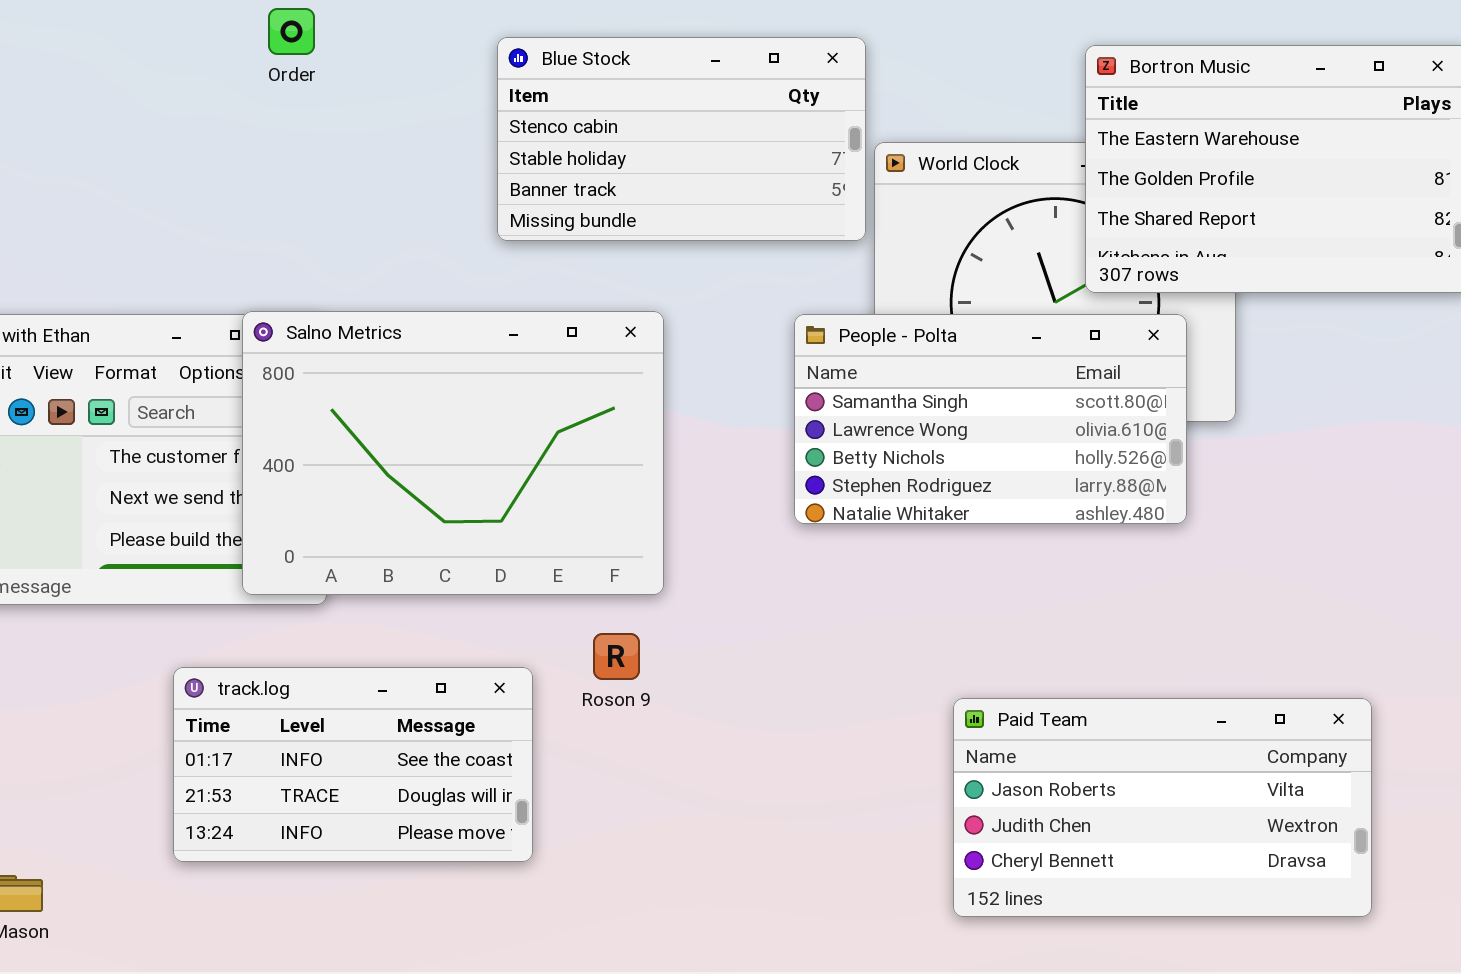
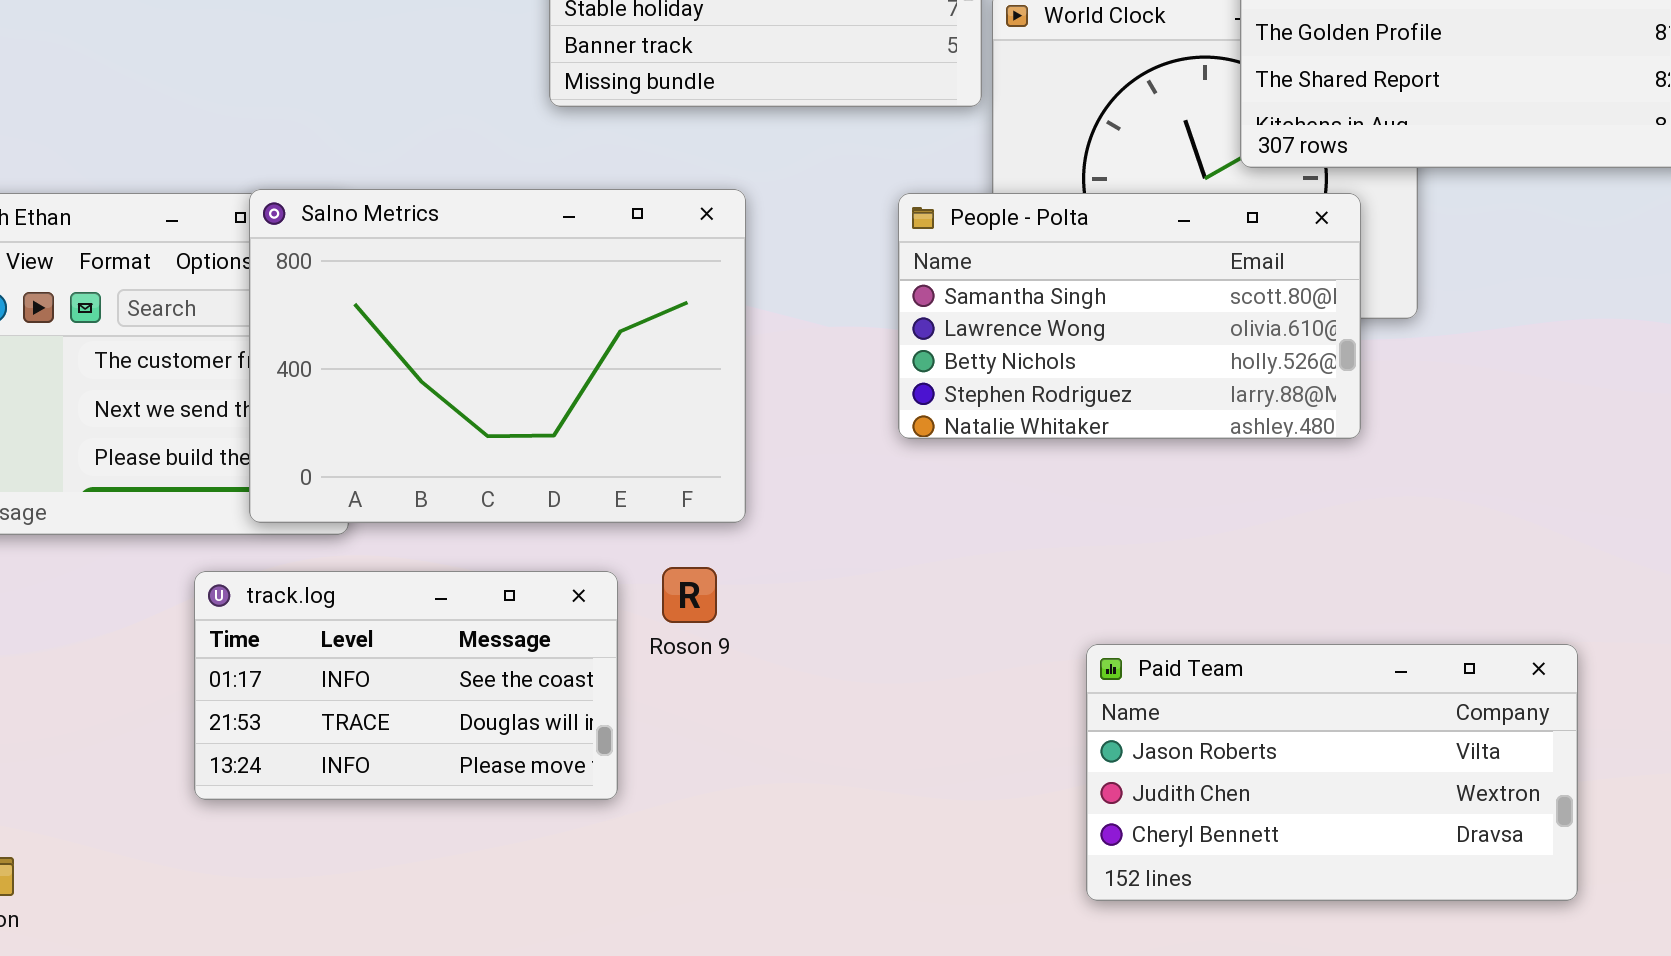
track.log: [173,667,533,862] -> [194,571,618,800], moved

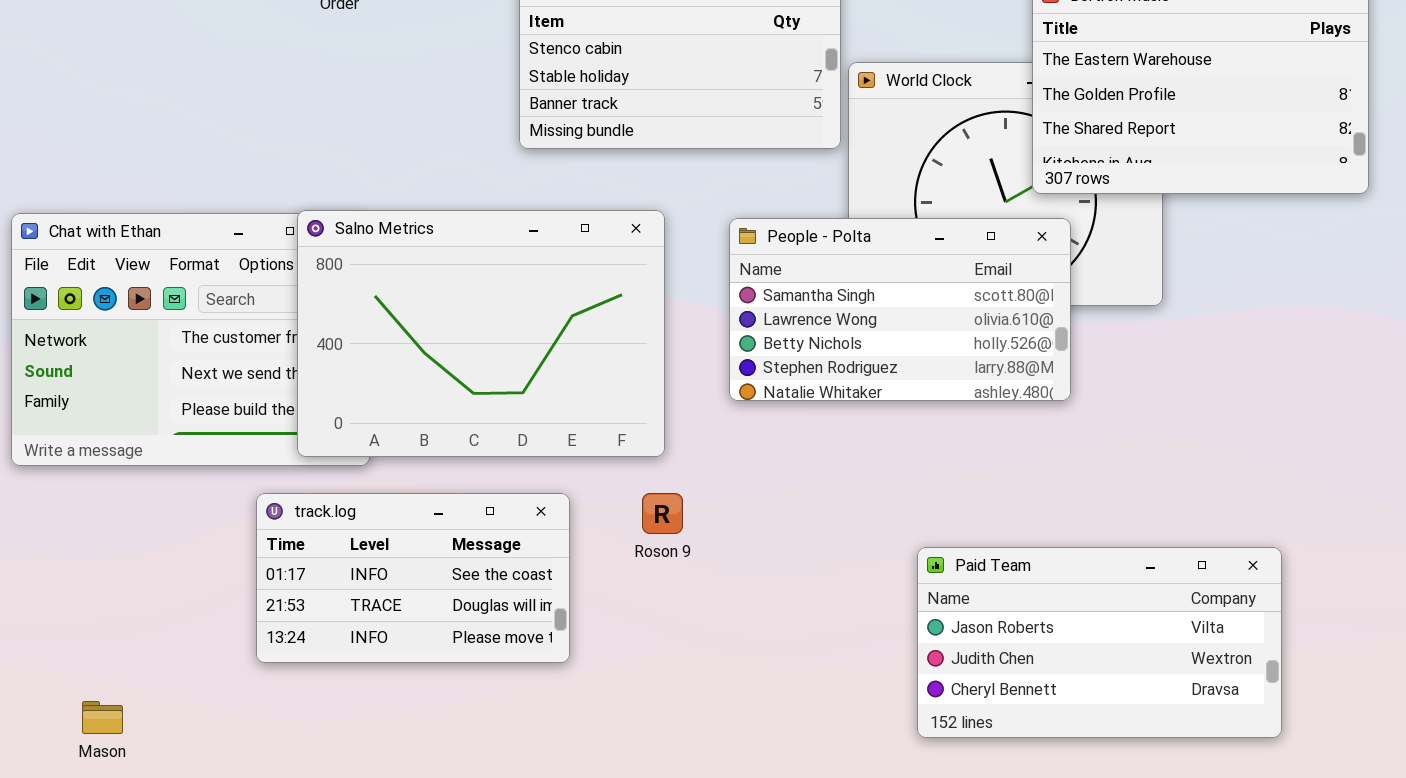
People - Polta: [898,193,1361,439] -> [729,218,1071,401], moved
Roson 9: [662,567,717,623] -> [642,493,683,534], moved

